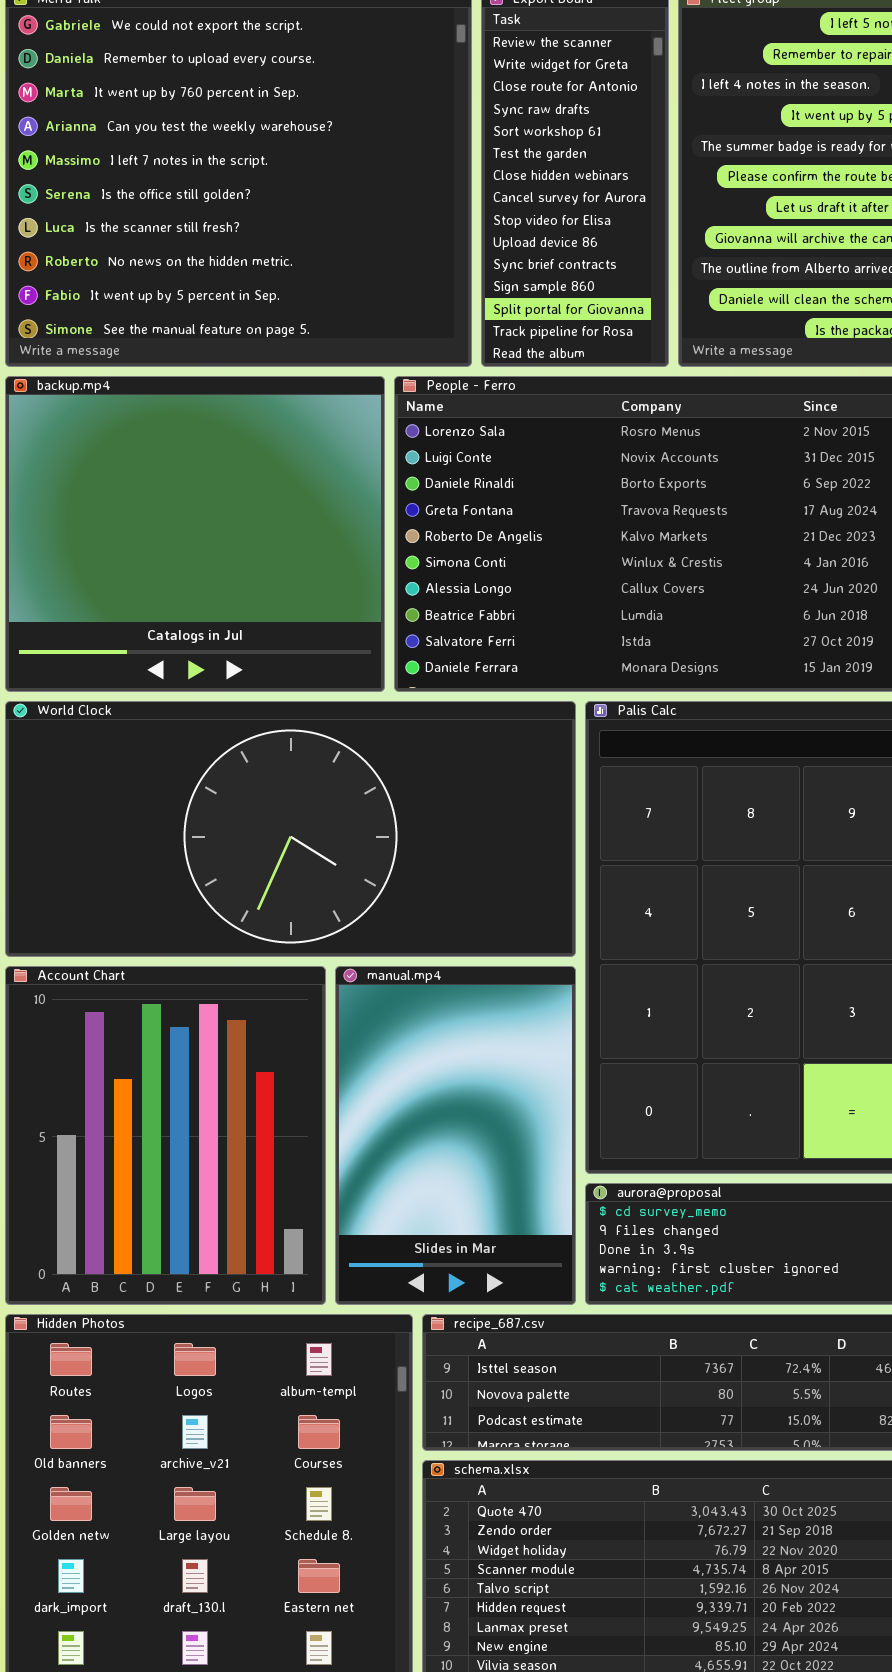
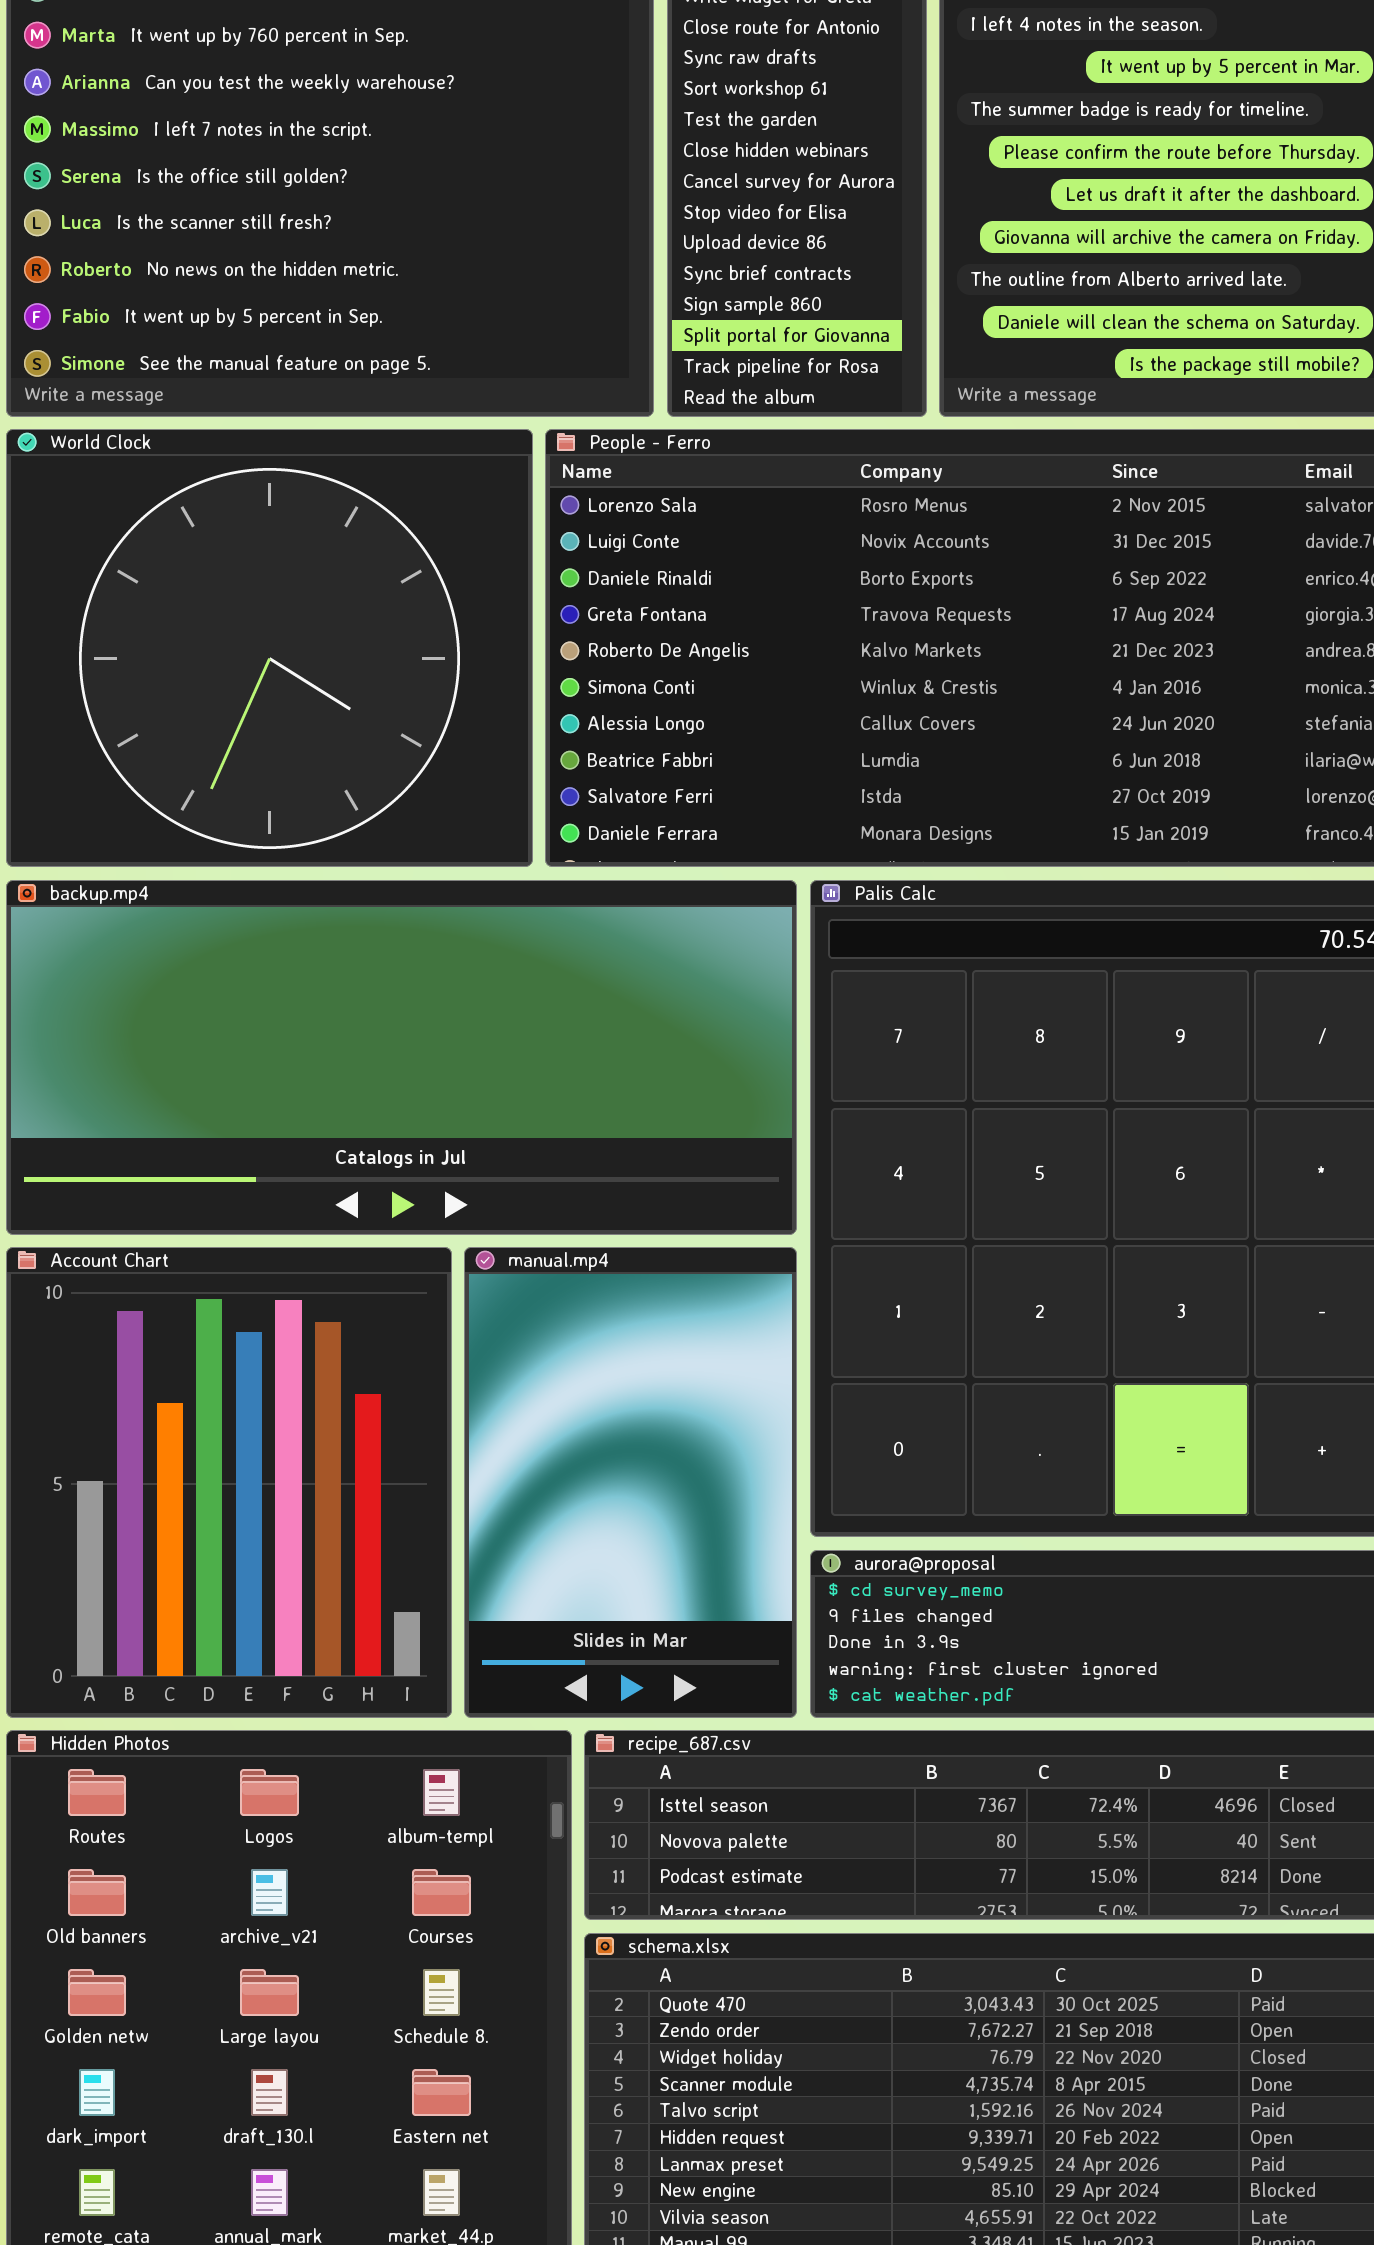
backup.mp4: [5,376,385,692] -> [6,880,797,1235], moved, resized
World Clock: [5,701,576,957] -> [6,429,533,867], moved, resized

